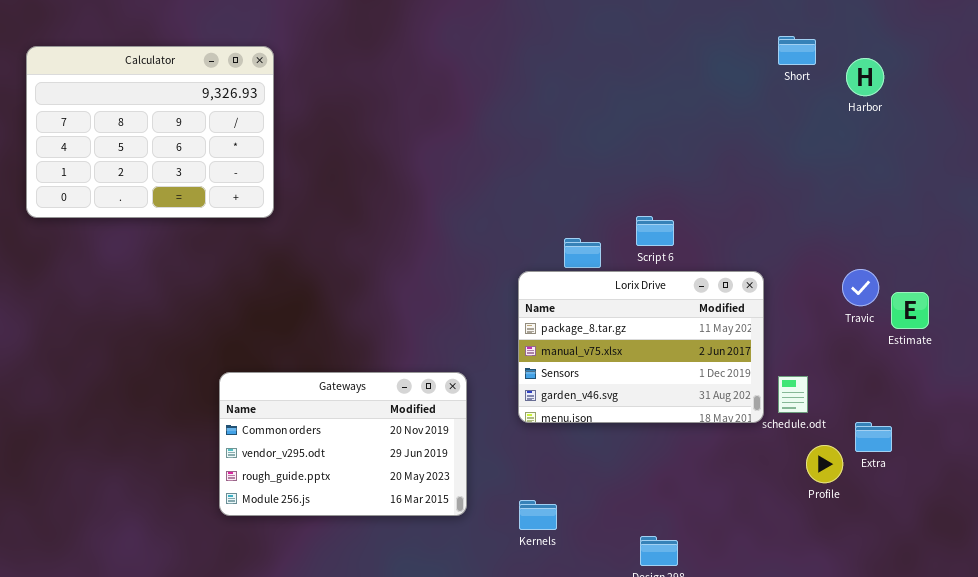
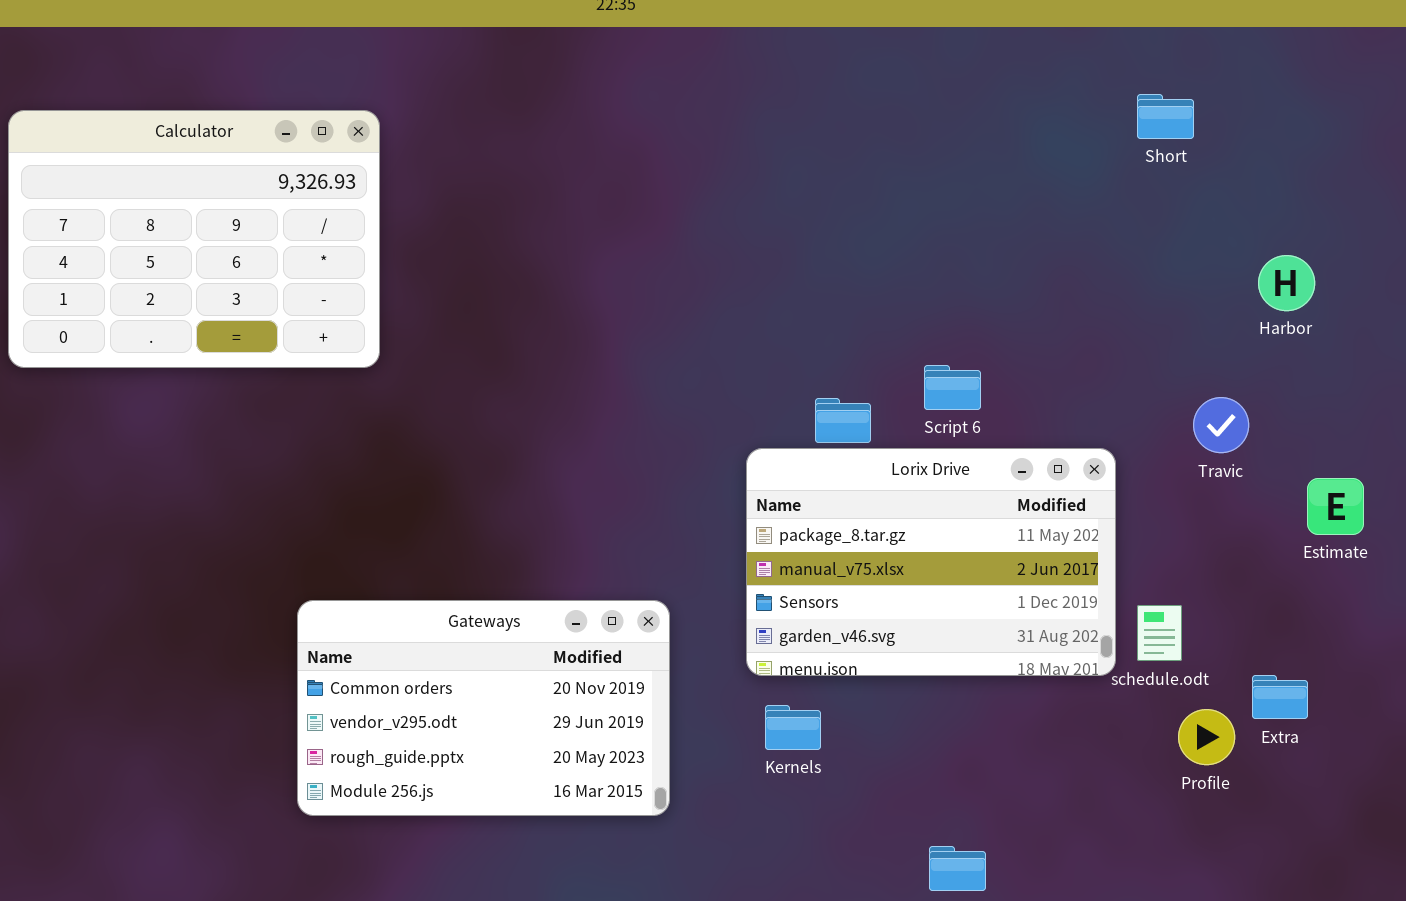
Harbor: [846,58,884,96] -> [1258,255,1315,311], moved
Travic: [842,269,879,306] -> [1193,397,1249,453], moved
Kernels: [519,500,557,530] -> [765,705,821,750], moved

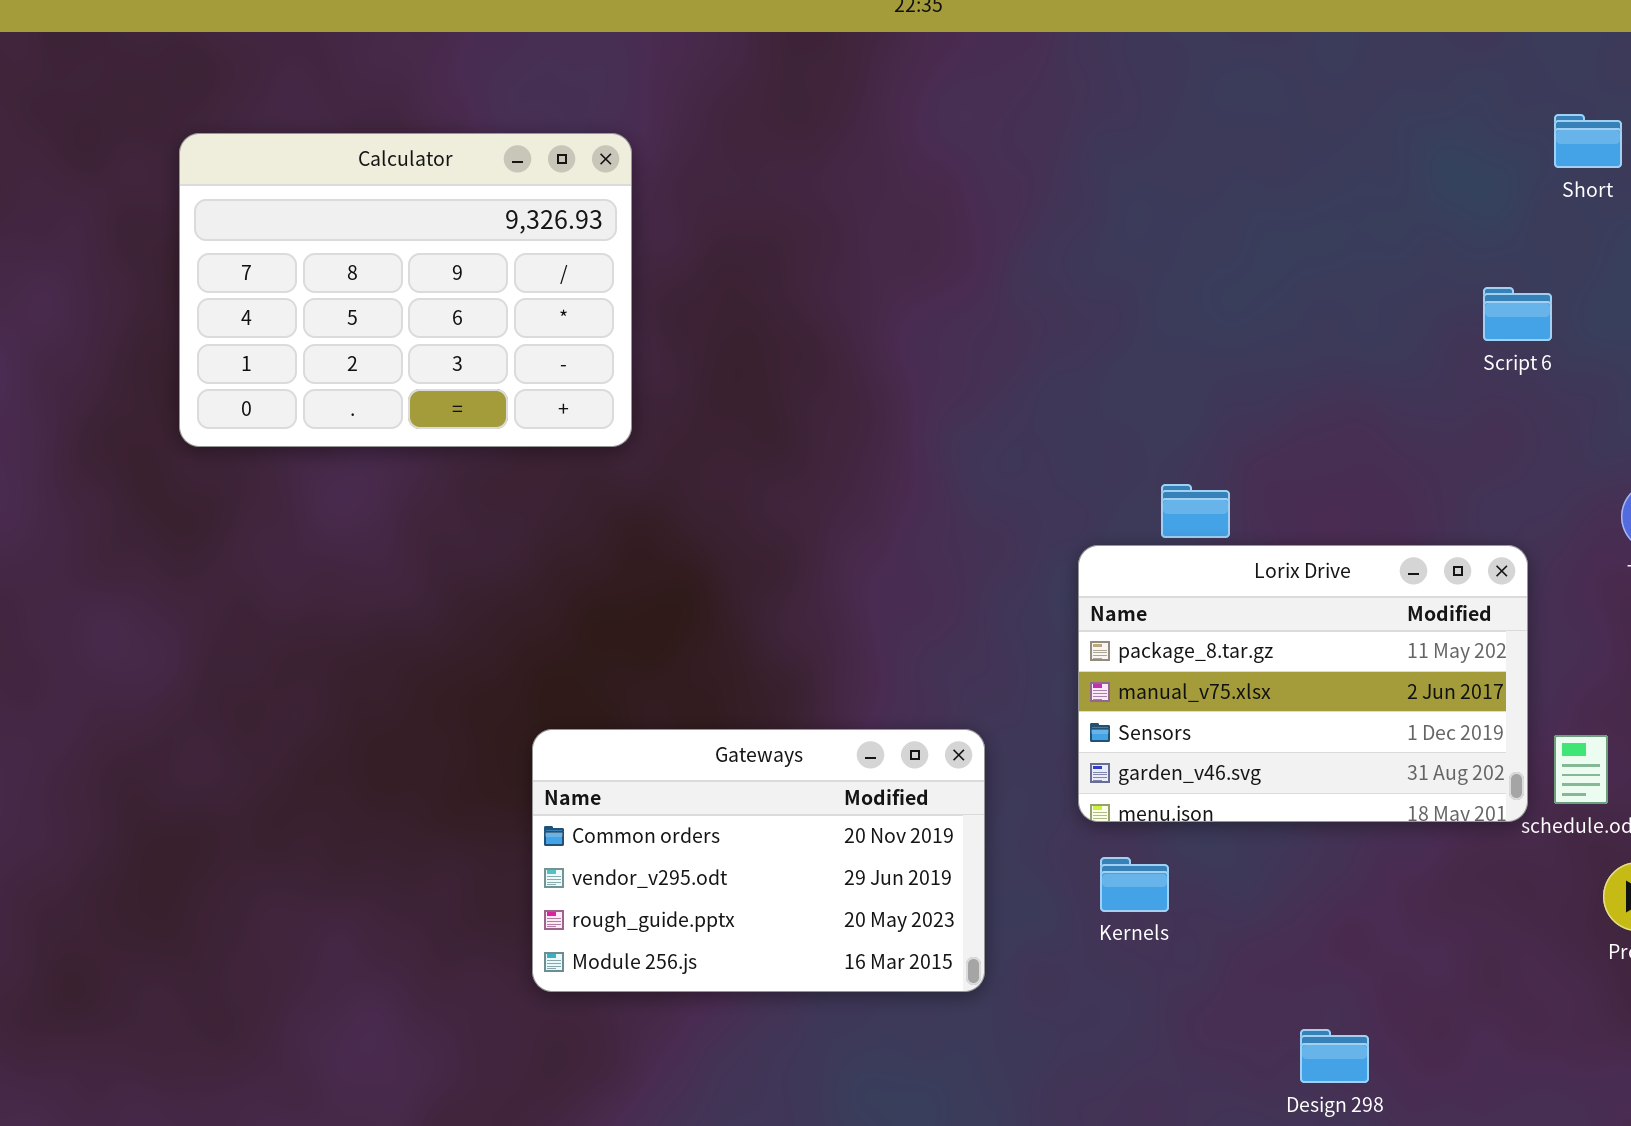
Script 6: [924,365,981,410] -> [1483,287,1552,341], moved

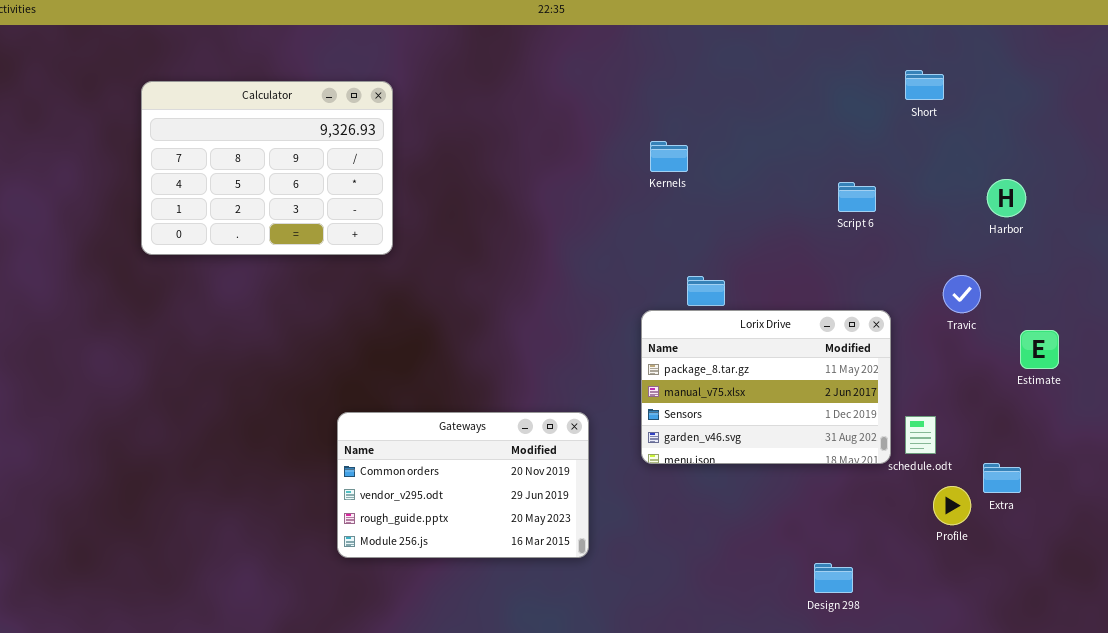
Script 6: [1483,287,1552,341] -> [838,182,876,212], moved
Kernels: [1100,857,1169,912] -> [650,141,688,172], moved
Design 298: [1300,1029,1369,1083] -> [814,563,853,593], moved

